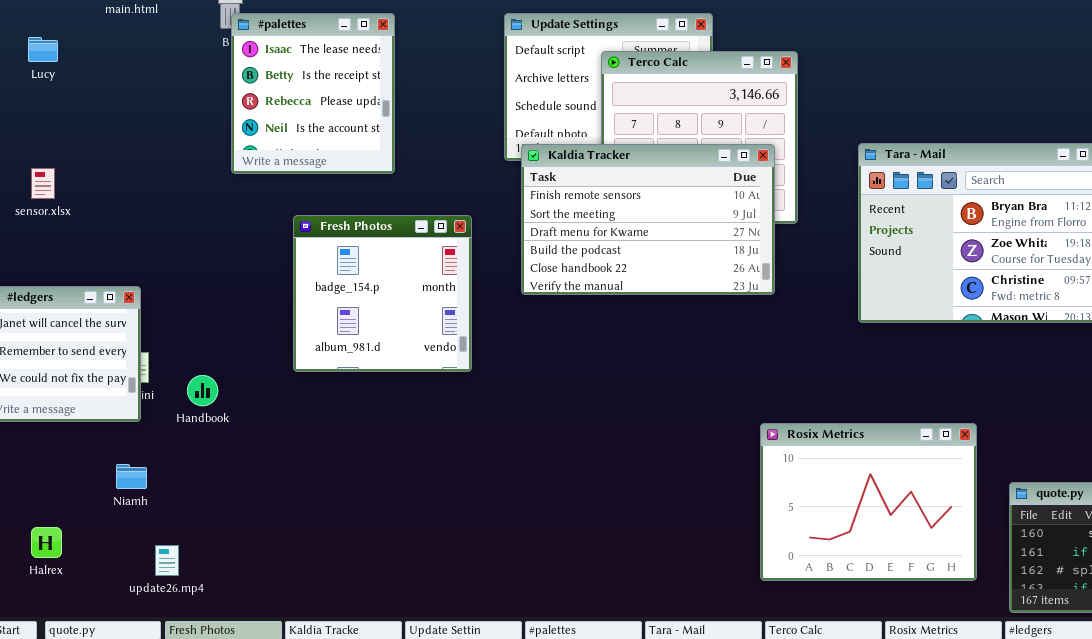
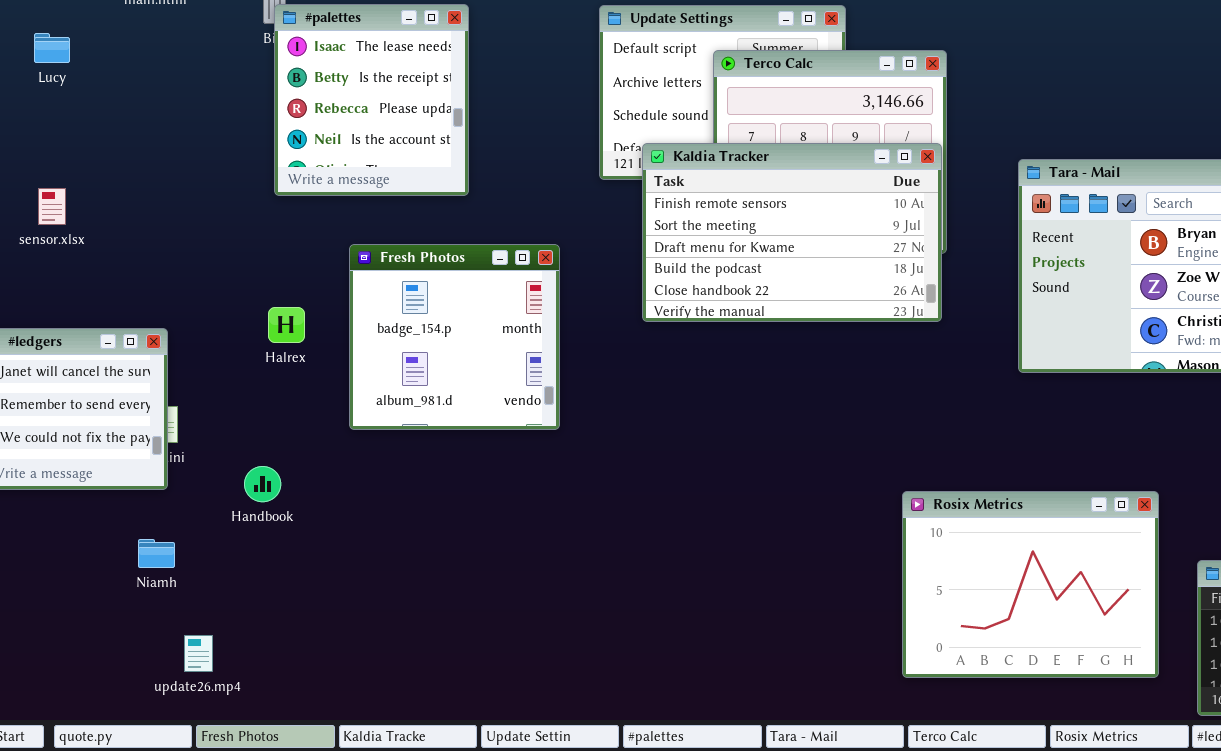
Kaldia Tracker: [521,144,775,295] -> [642,143,942,322], moved
Handbook: [187,375,218,406] -> [244,466,281,502], moved
Halrex: [31,527,62,558] -> [268,307,305,343], moved

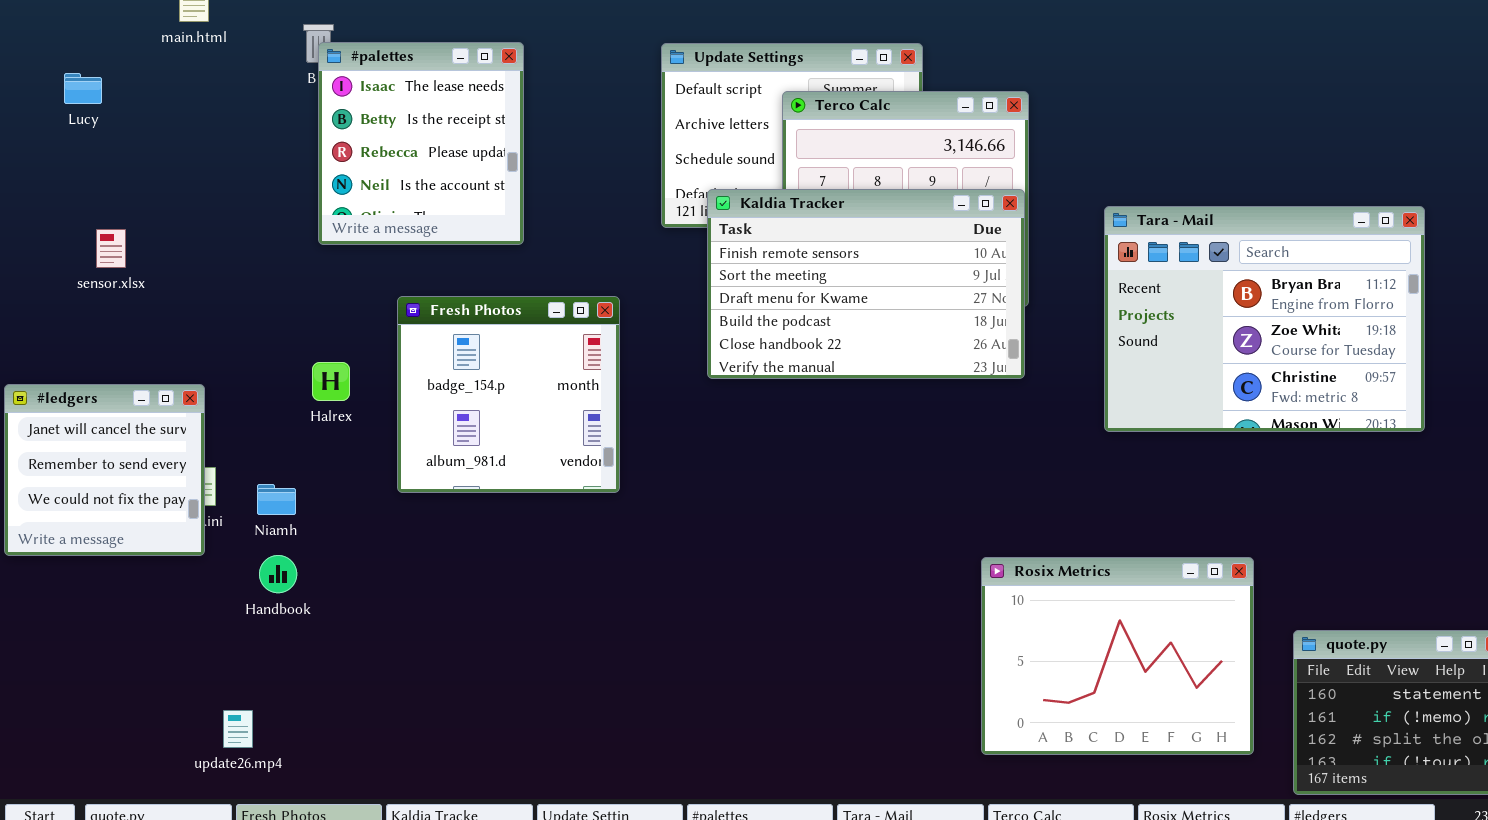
sensor.xlsx: [38,188,66,225] -> [96,229,126,268], moved
Handbook: [244,466,281,502] -> [259,555,297,593], moved
Niamh: [138,539,175,568] -> [257,484,296,515], moved

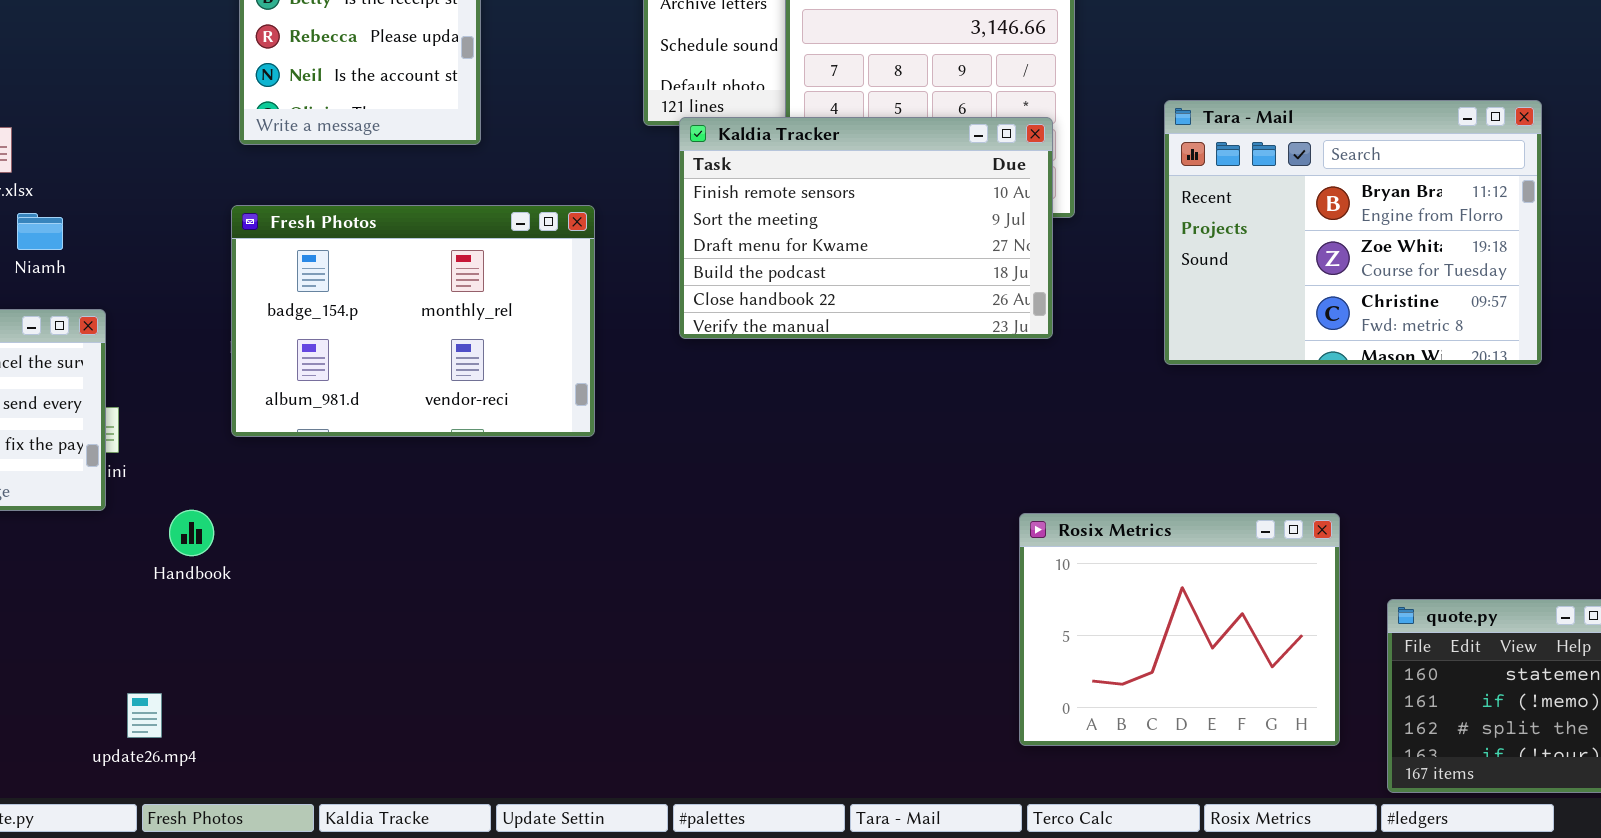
Kaldia Tracker: [707,189,1025,379] -> [679,117,1053,339], moved
Fresh Photos: [397,296,620,493] -> [231,205,595,437], resized
Niamh: [257,484,296,515] -> [17,213,63,250], moved

